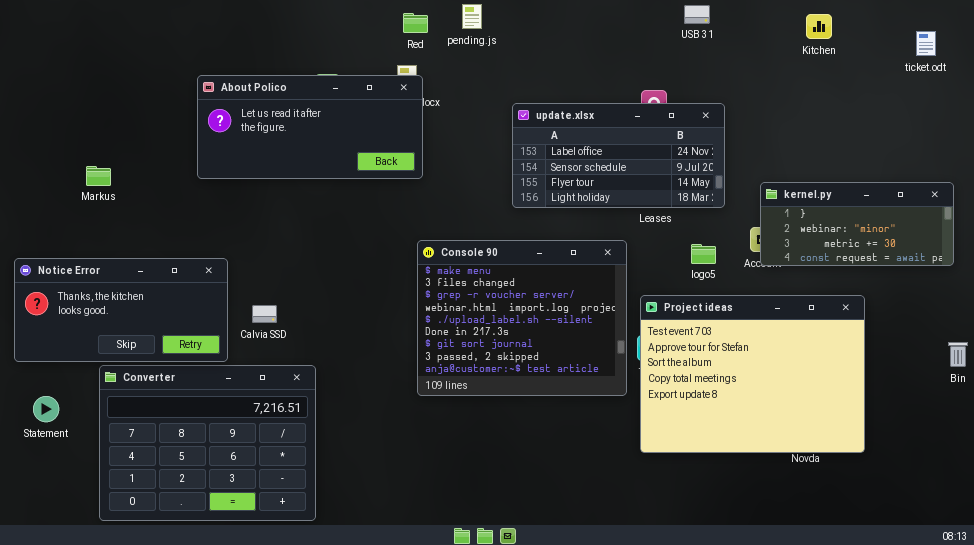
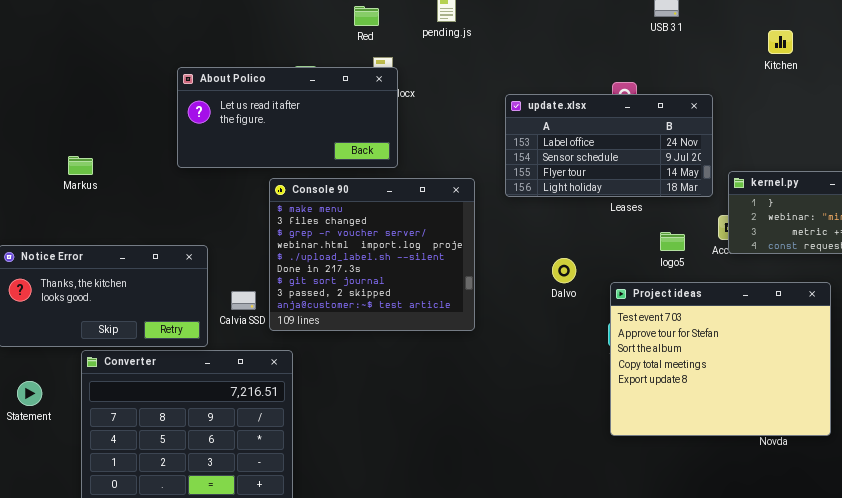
Red: [403,13,428,33] -> [354,6,379,26], moved
Kitchen: [806,14,832,39] -> [768,30,793,54], moved
update.xlsx: [512,103,725,208] -> [505,94,713,197], moved
Console 90: [417,240,627,396] -> [269,178,475,331], moved

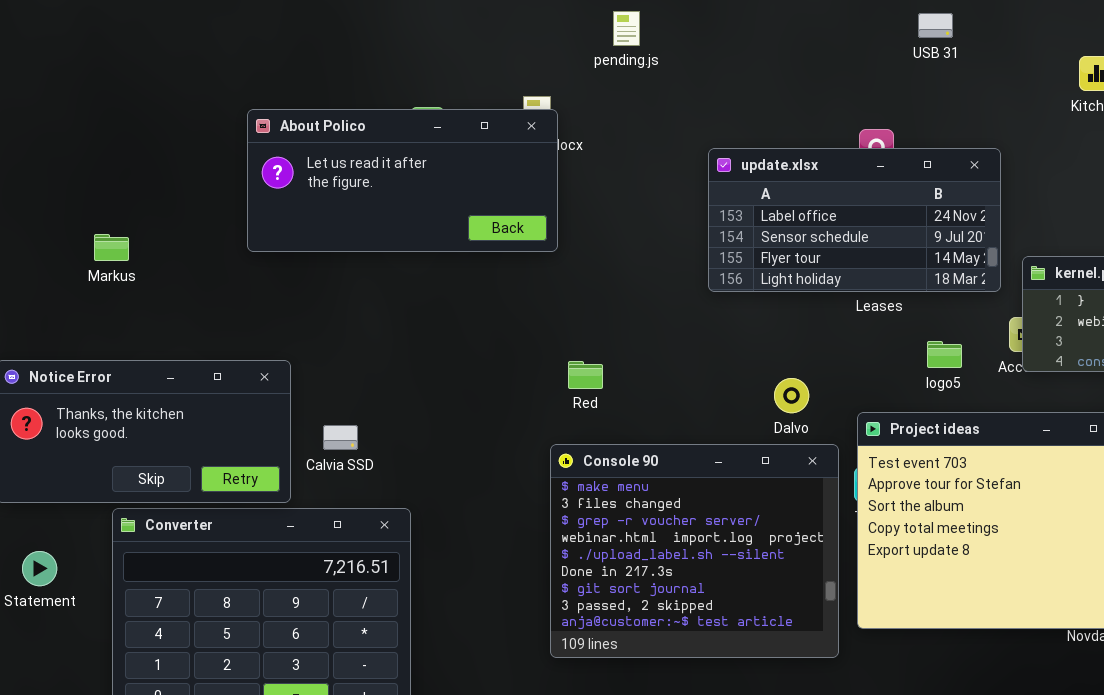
Red: [354,6,379,26] -> [568,361,603,389], moved
Console 90: [269,178,475,331] -> [550,444,839,658], moved

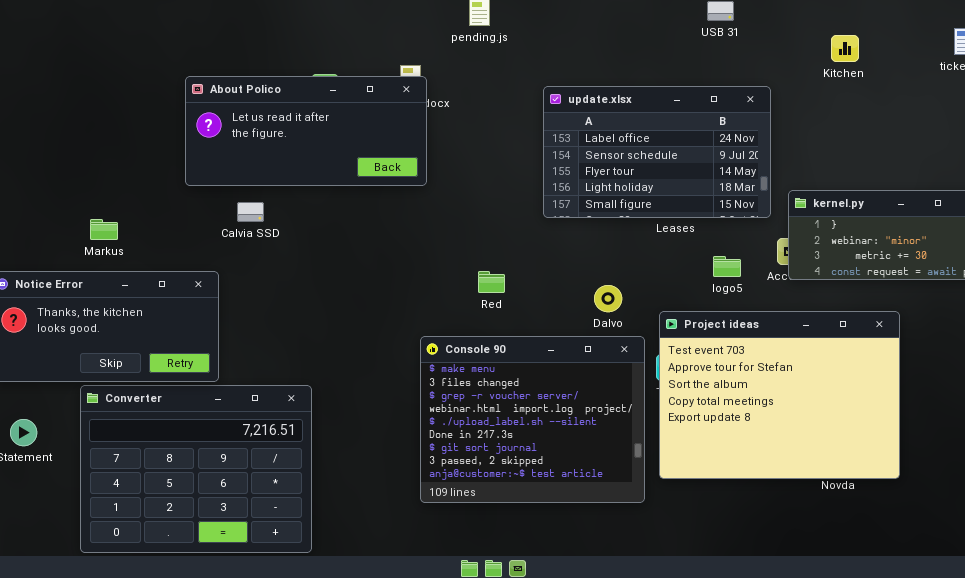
update.xlsx: [708,148,1001,292] -> [543,86,771,218], resized
Markus: [94,234,129,261] -> [90,219,118,240], moved
Red: [568,361,603,389] -> [478,271,505,293], moved
Calvia SSD: [323,425,358,450] -> [237,202,264,222], moved

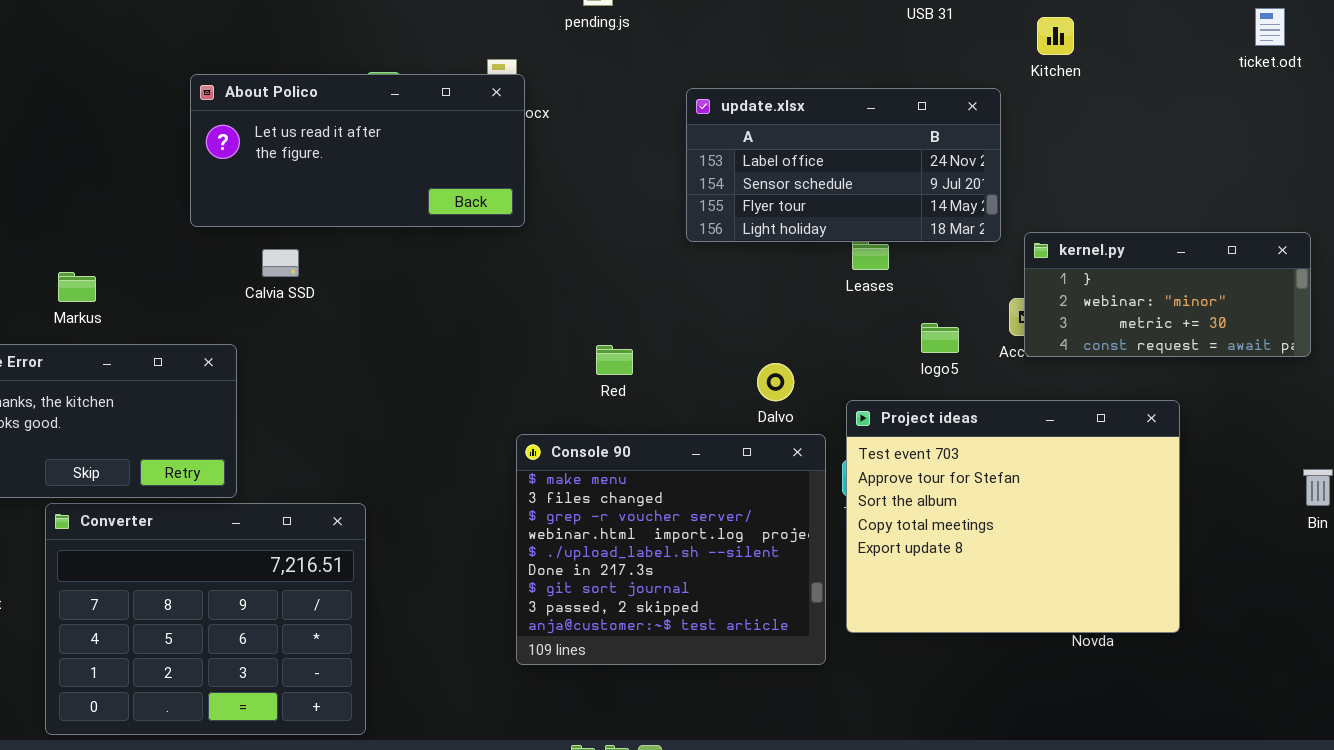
Kitchen: [831,35,859,62] -> [1037,17,1074,55], moved
update.xlsx: [543,86,771,218] -> [686,88,1001,242], resized

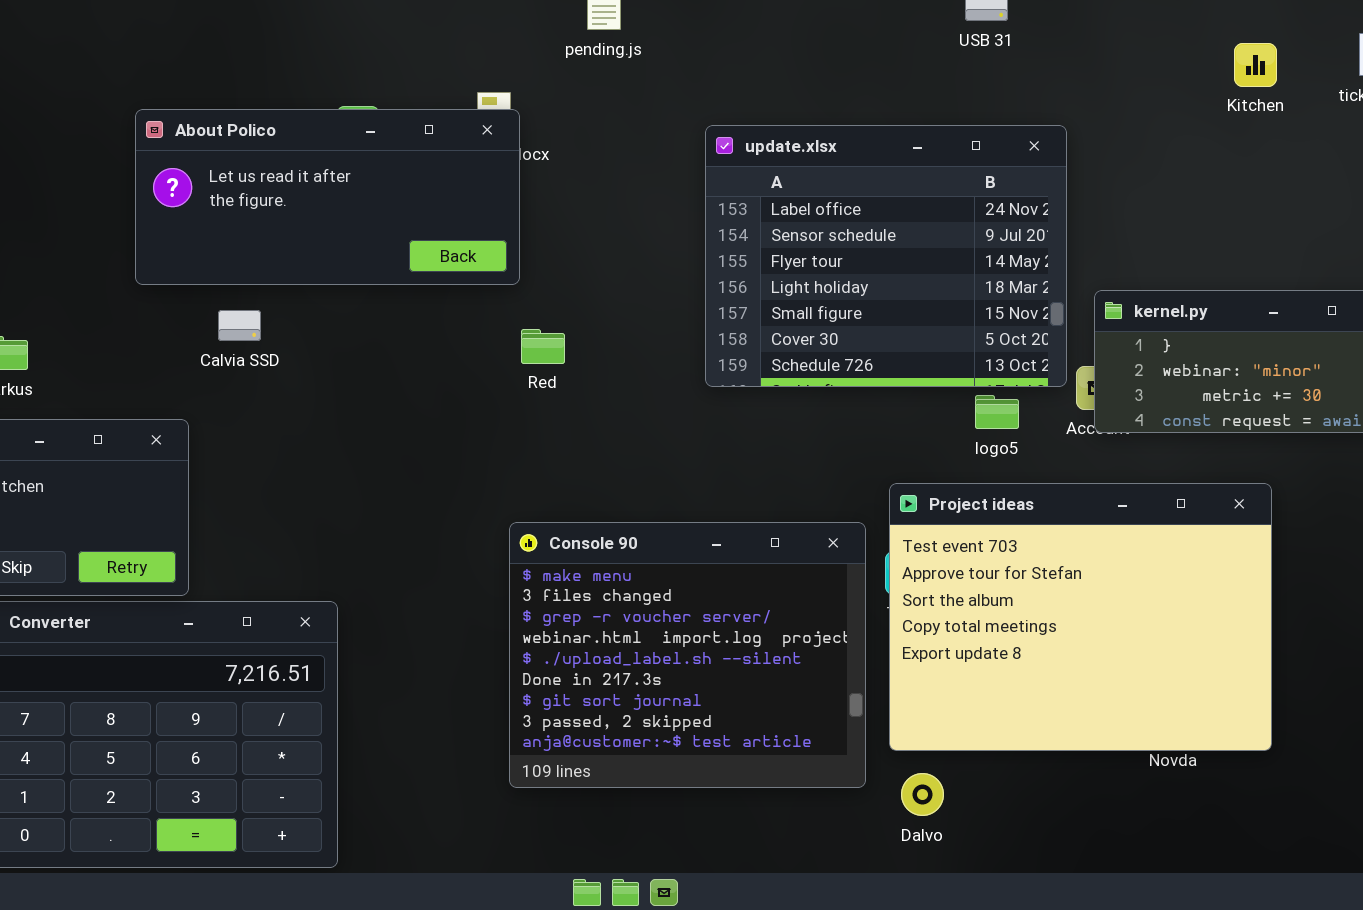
Kitchen: [1037,17,1074,55] -> [1234,43,1277,87], moved
update.xlsx: [686,88,1001,242] -> [705,125,1067,387], resized
Red: [596,345,633,375] -> [521,329,565,364], moved
Dalvo: [757,363,794,401] -> [901,773,944,816], moved

